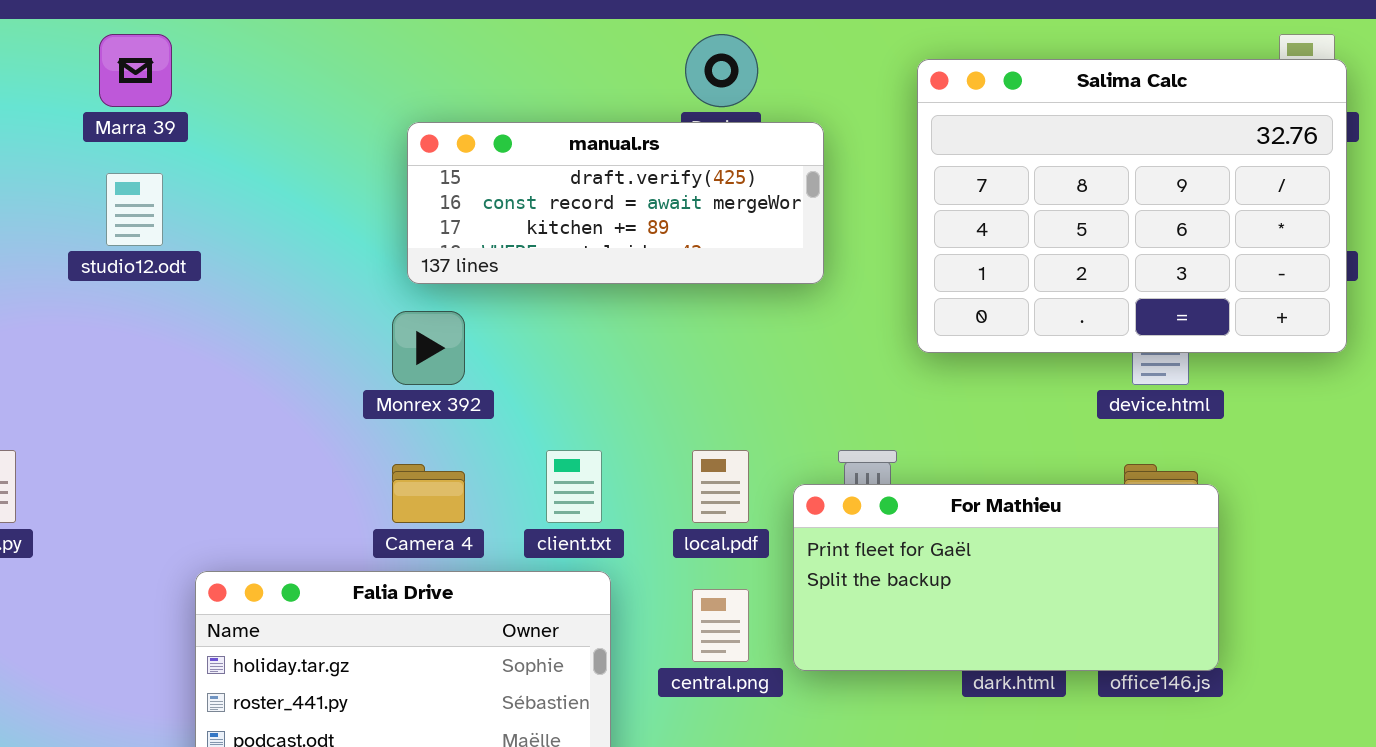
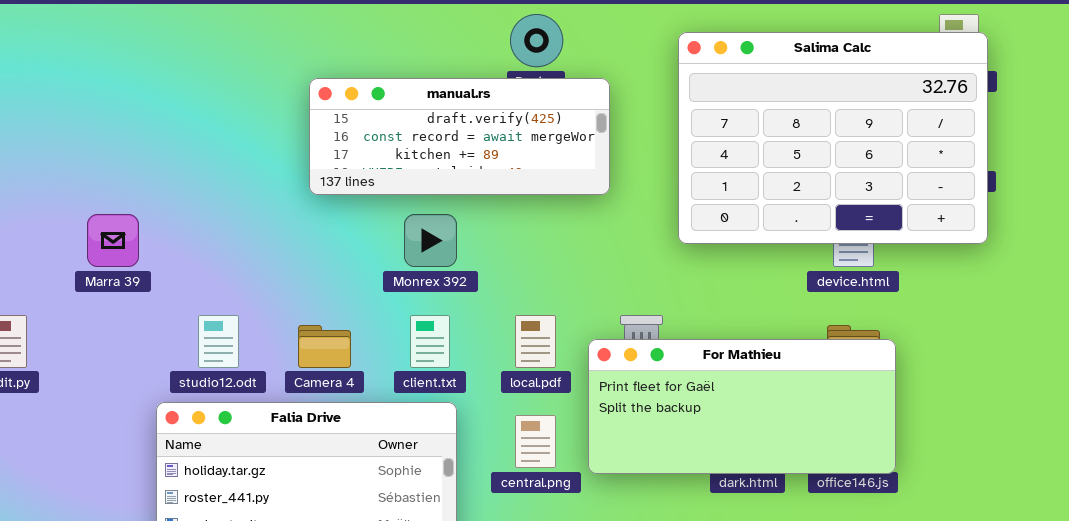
Marra 39: [99,34,172,107] -> [87,214,139,267], moved
studio12.odt: [106,173,163,246] -> [198,315,239,368], moved
Monrex 392: [392,311,465,385] -> [404,214,457,267], moved

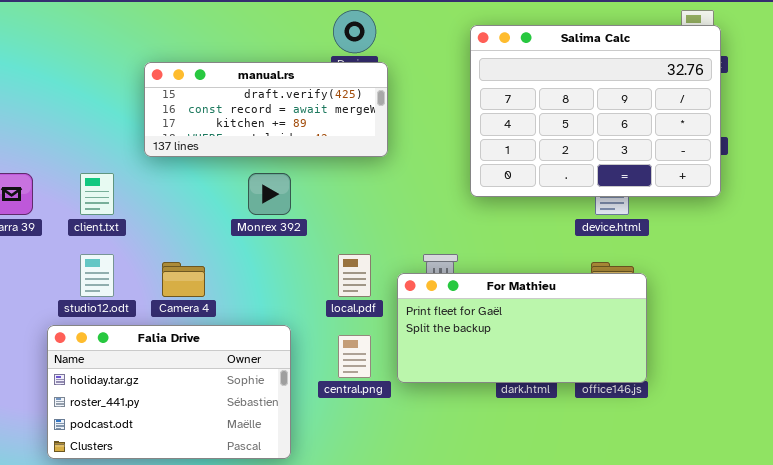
manual.rs: [309,78,610,195] -> [144,62,388,157], moved
client.txt: [410,315,450,368] -> [80,173,114,215], moved

